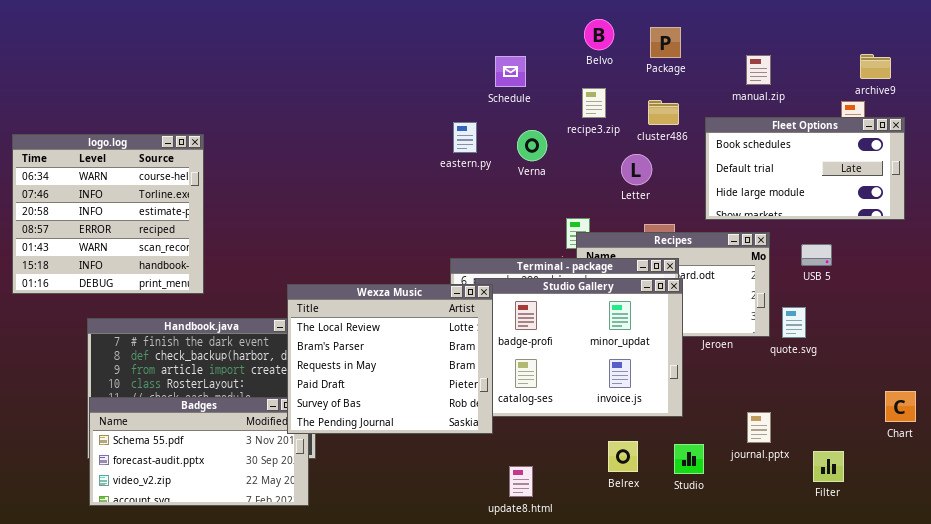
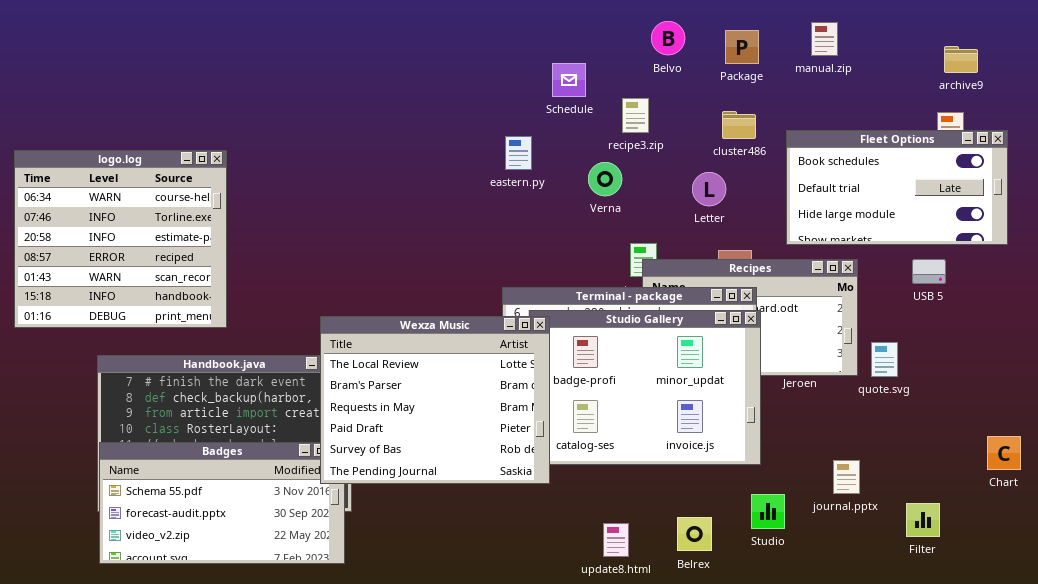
archive9: [860,54,891,79] -> [944,46,978,73], moved
manual.zip: [746,55,771,85] -> [811,22,838,56], moved
recipe3.zip: [582,88,606,118] -> [622,98,649,133], moved
Verna: [517,130,547,161] -> [588,162,622,196], moved
USB 5: [801,244,832,266] -> [912,259,946,284], moved
Belrex: [608,441,638,472] -> [677,517,712,551], moved
update8.html: [509,466,533,497] -> [603,523,629,557], moved

